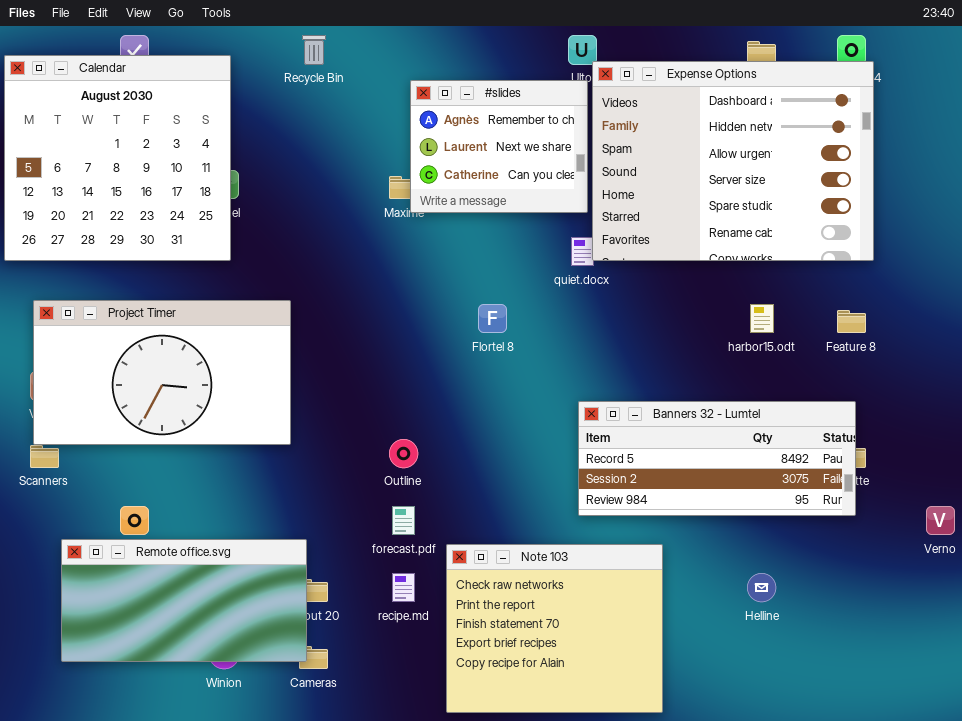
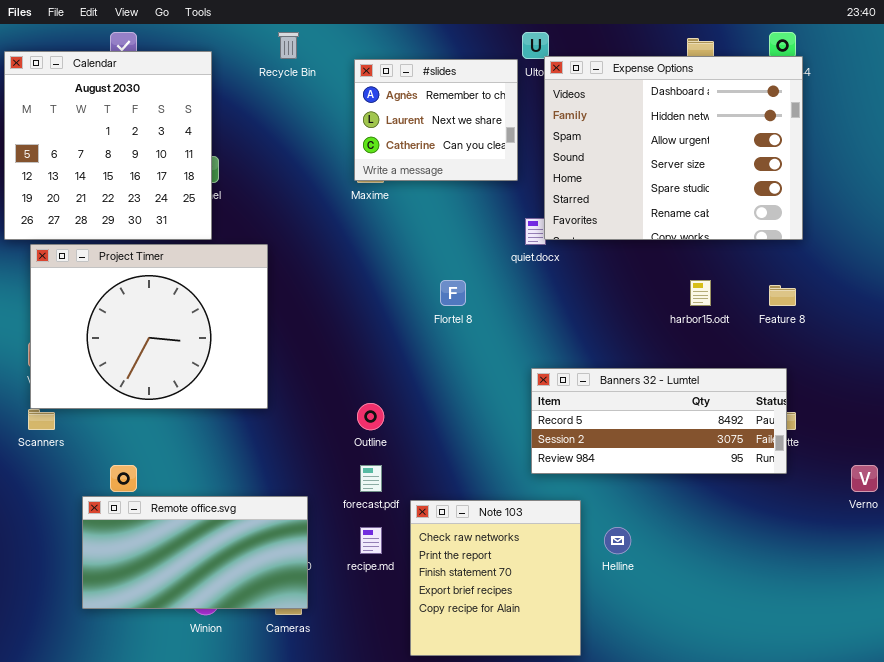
#slides: [410,80,588,213] -> [354,59,518,181], moved
Project Timer: [33,300,291,445] -> [30,244,268,409], resized
Remote office.svg: [61,539,307,662] -> [82,496,308,609], moved
Note 103: [446,544,663,713] -> [410,500,581,656], resized
Helline: [747,573,776,602] -> [604,527,631,554], moved

